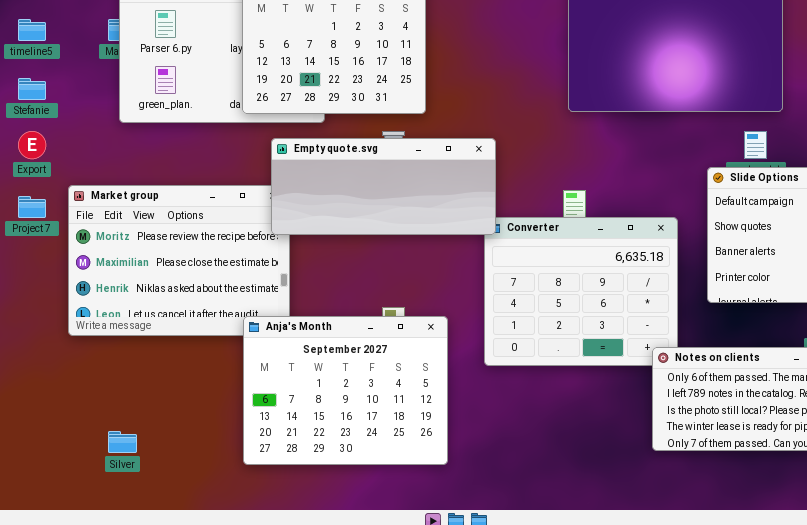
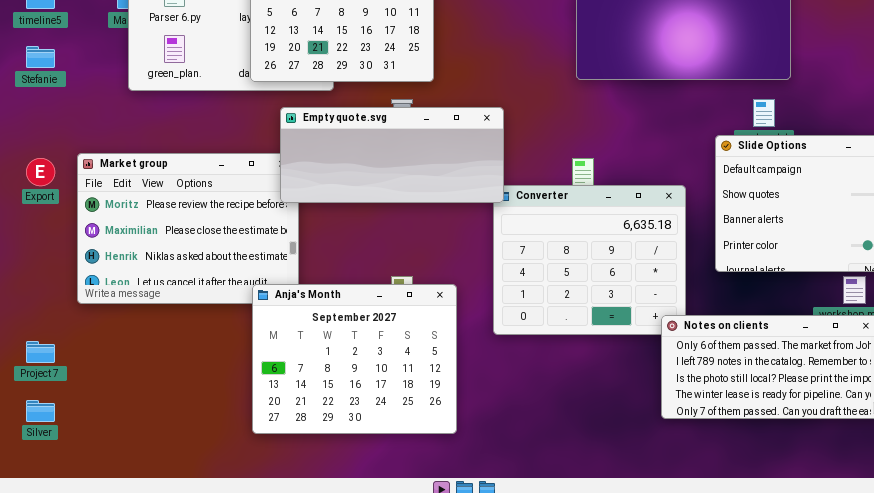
Export: [18,131,46,159] -> [26,158,55,186], moved
Project 7: [18,196,46,218] -> [26,341,55,363], moved
Silver: [108,431,137,453] -> [26,400,55,422], moved

